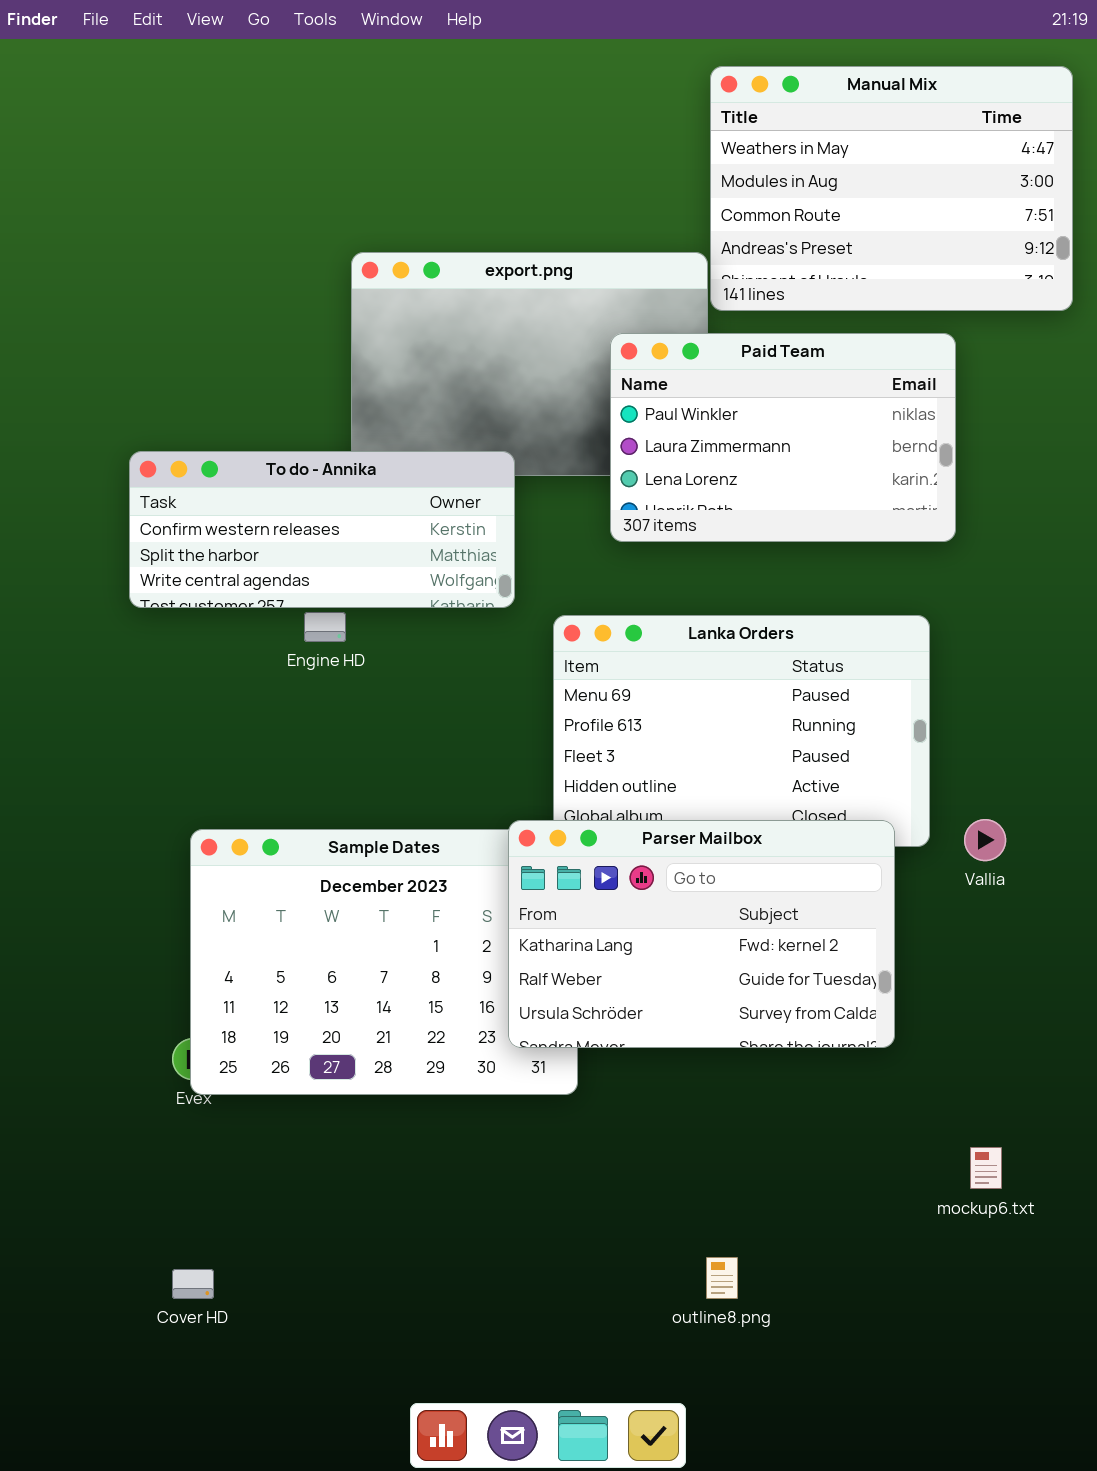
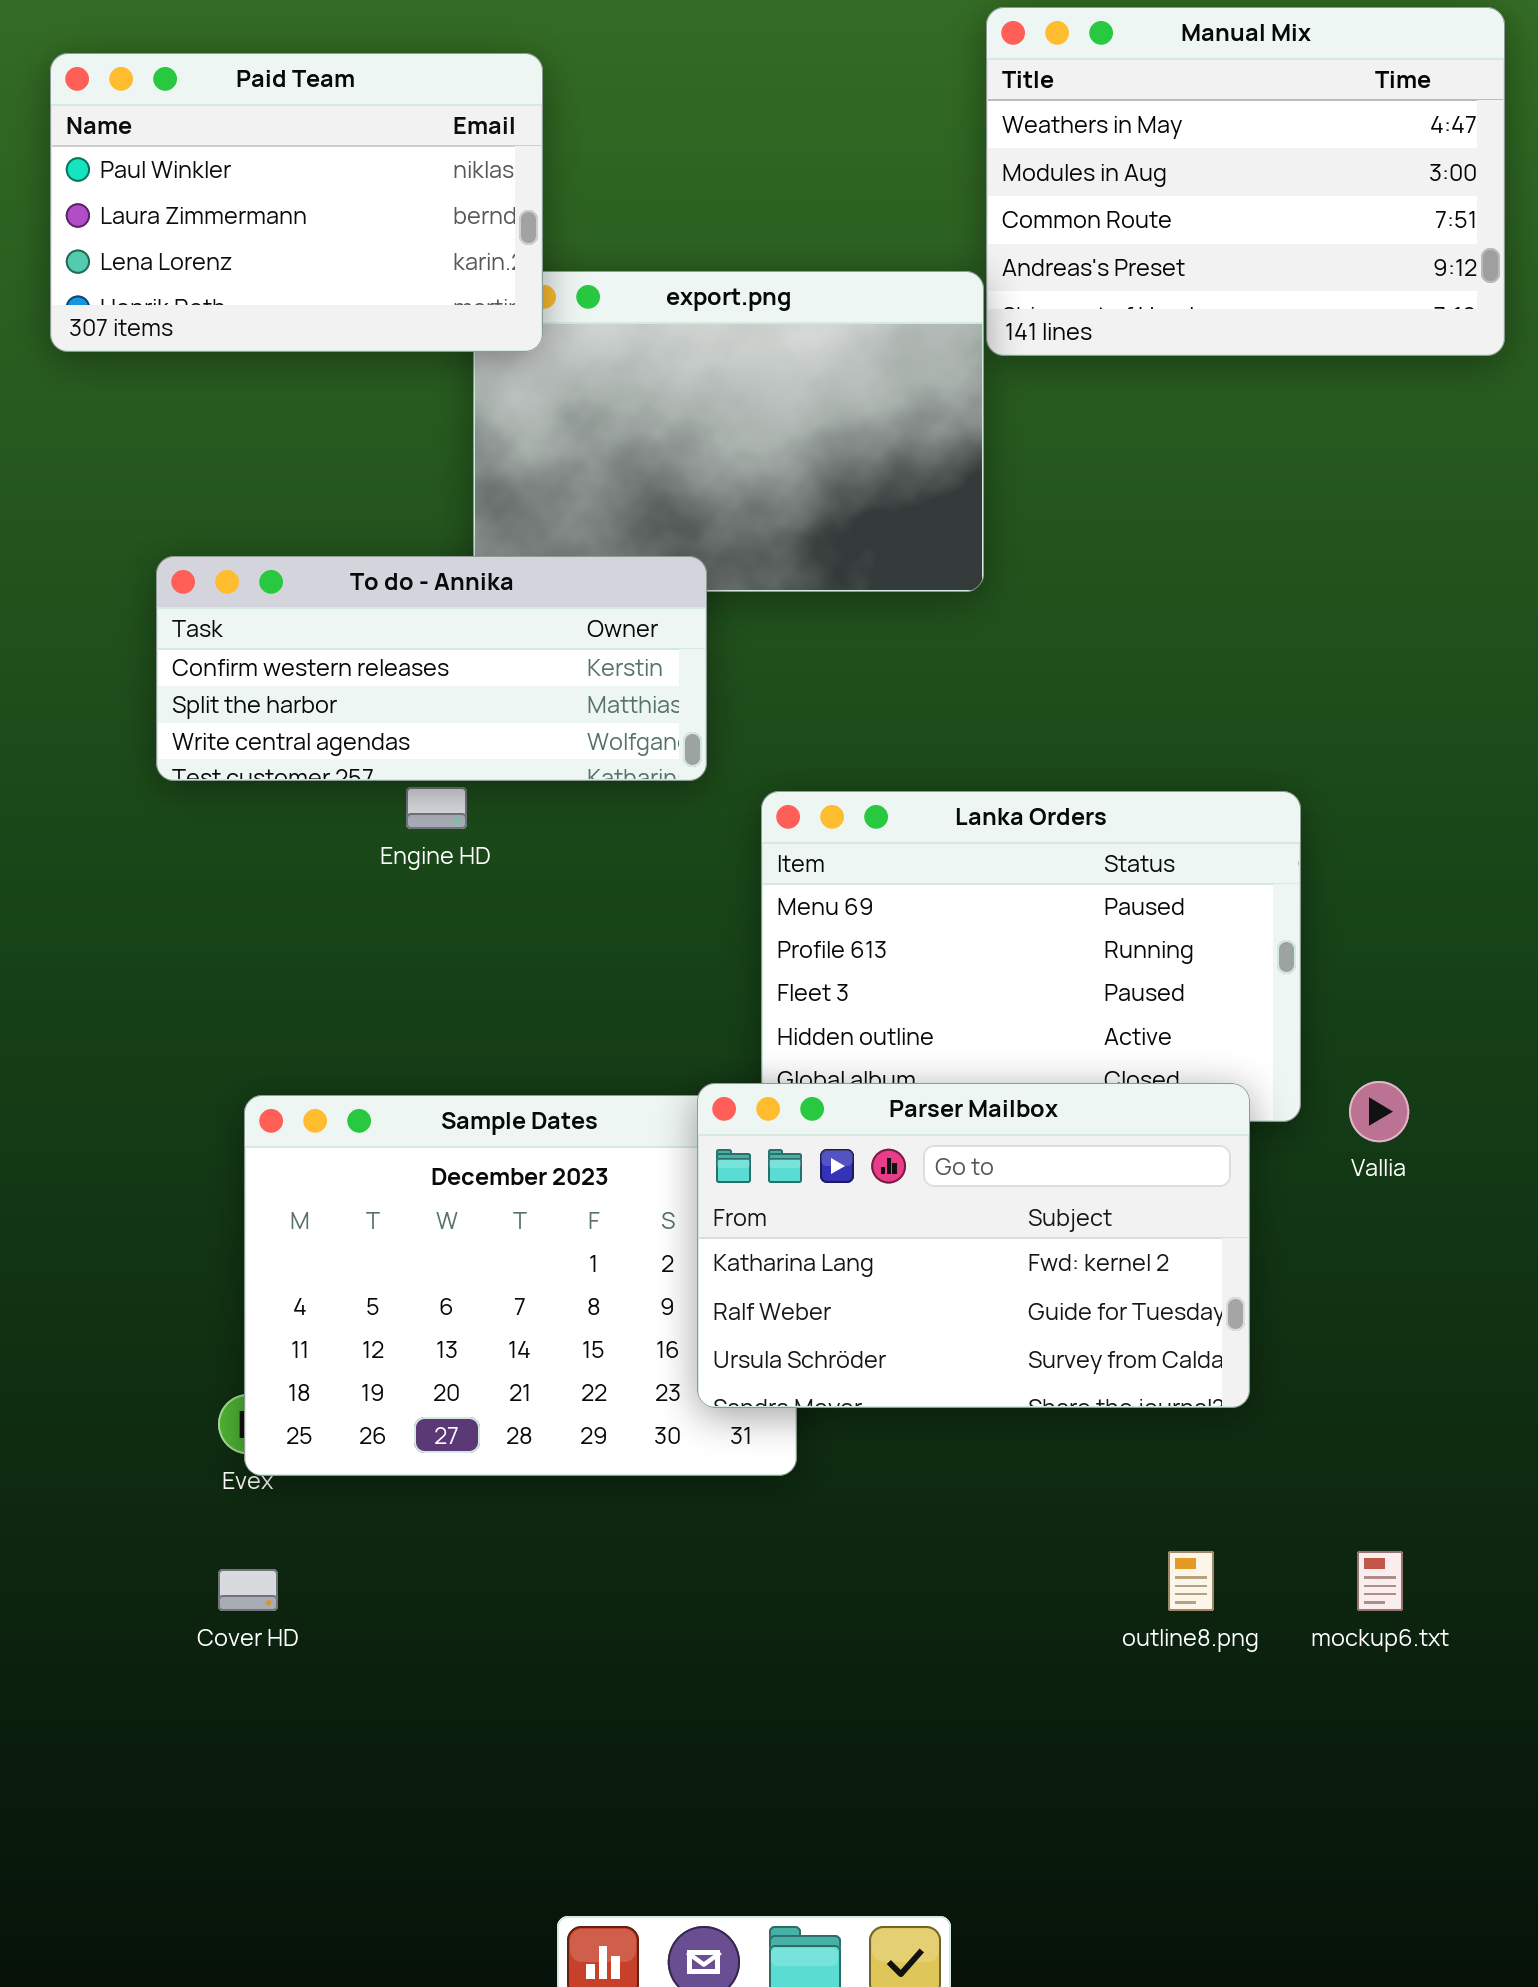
Paid Team: [610,333,956,542] -> [50,53,543,352], moved
outline8.png: [706,1257,738,1299] -> [1168,1551,1214,1611], moved
Cover HD: [172,1269,214,1299] -> [218,1569,278,1611], moved

